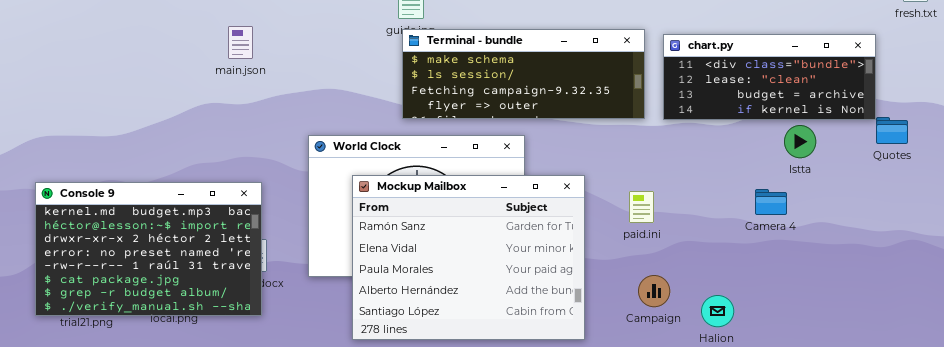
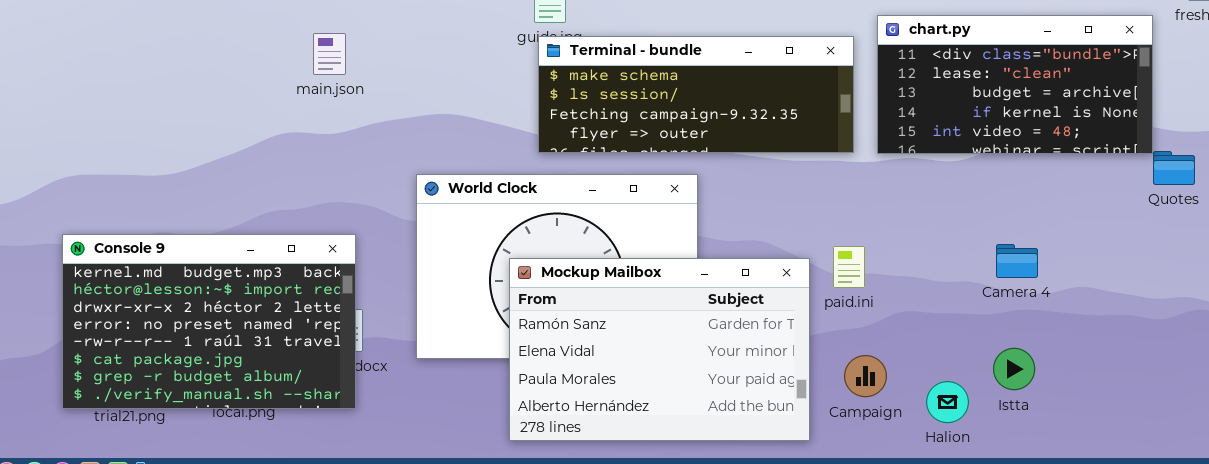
chart.py: [663,34,876,120] -> [877,15,1153,154], resized
Istta: [784,125,816,158] -> [993,348,1035,390], moved
Mockup Mailbox: [352,175,585,340] -> [509,258,810,441], moved, resized

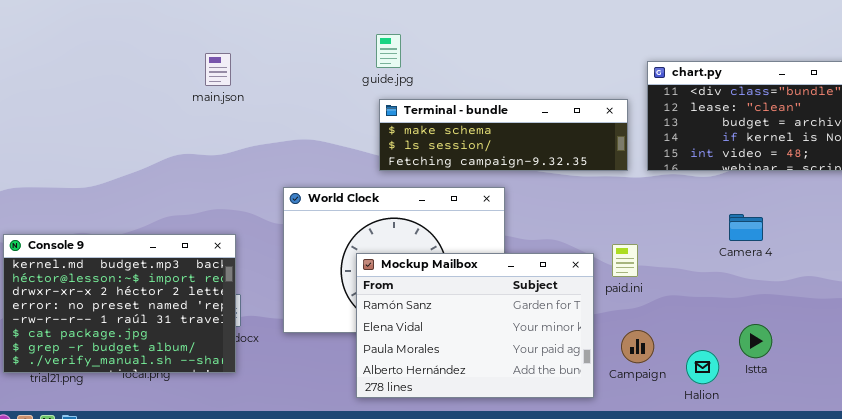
main.json: [313,33,346,75] -> [205,53,231,86], moved
Terminal - bundle: [538,36,854,153] -> [379,99,628,171], resized
Camera 4: [996,244,1038,278] -> [729,214,763,241], moved

